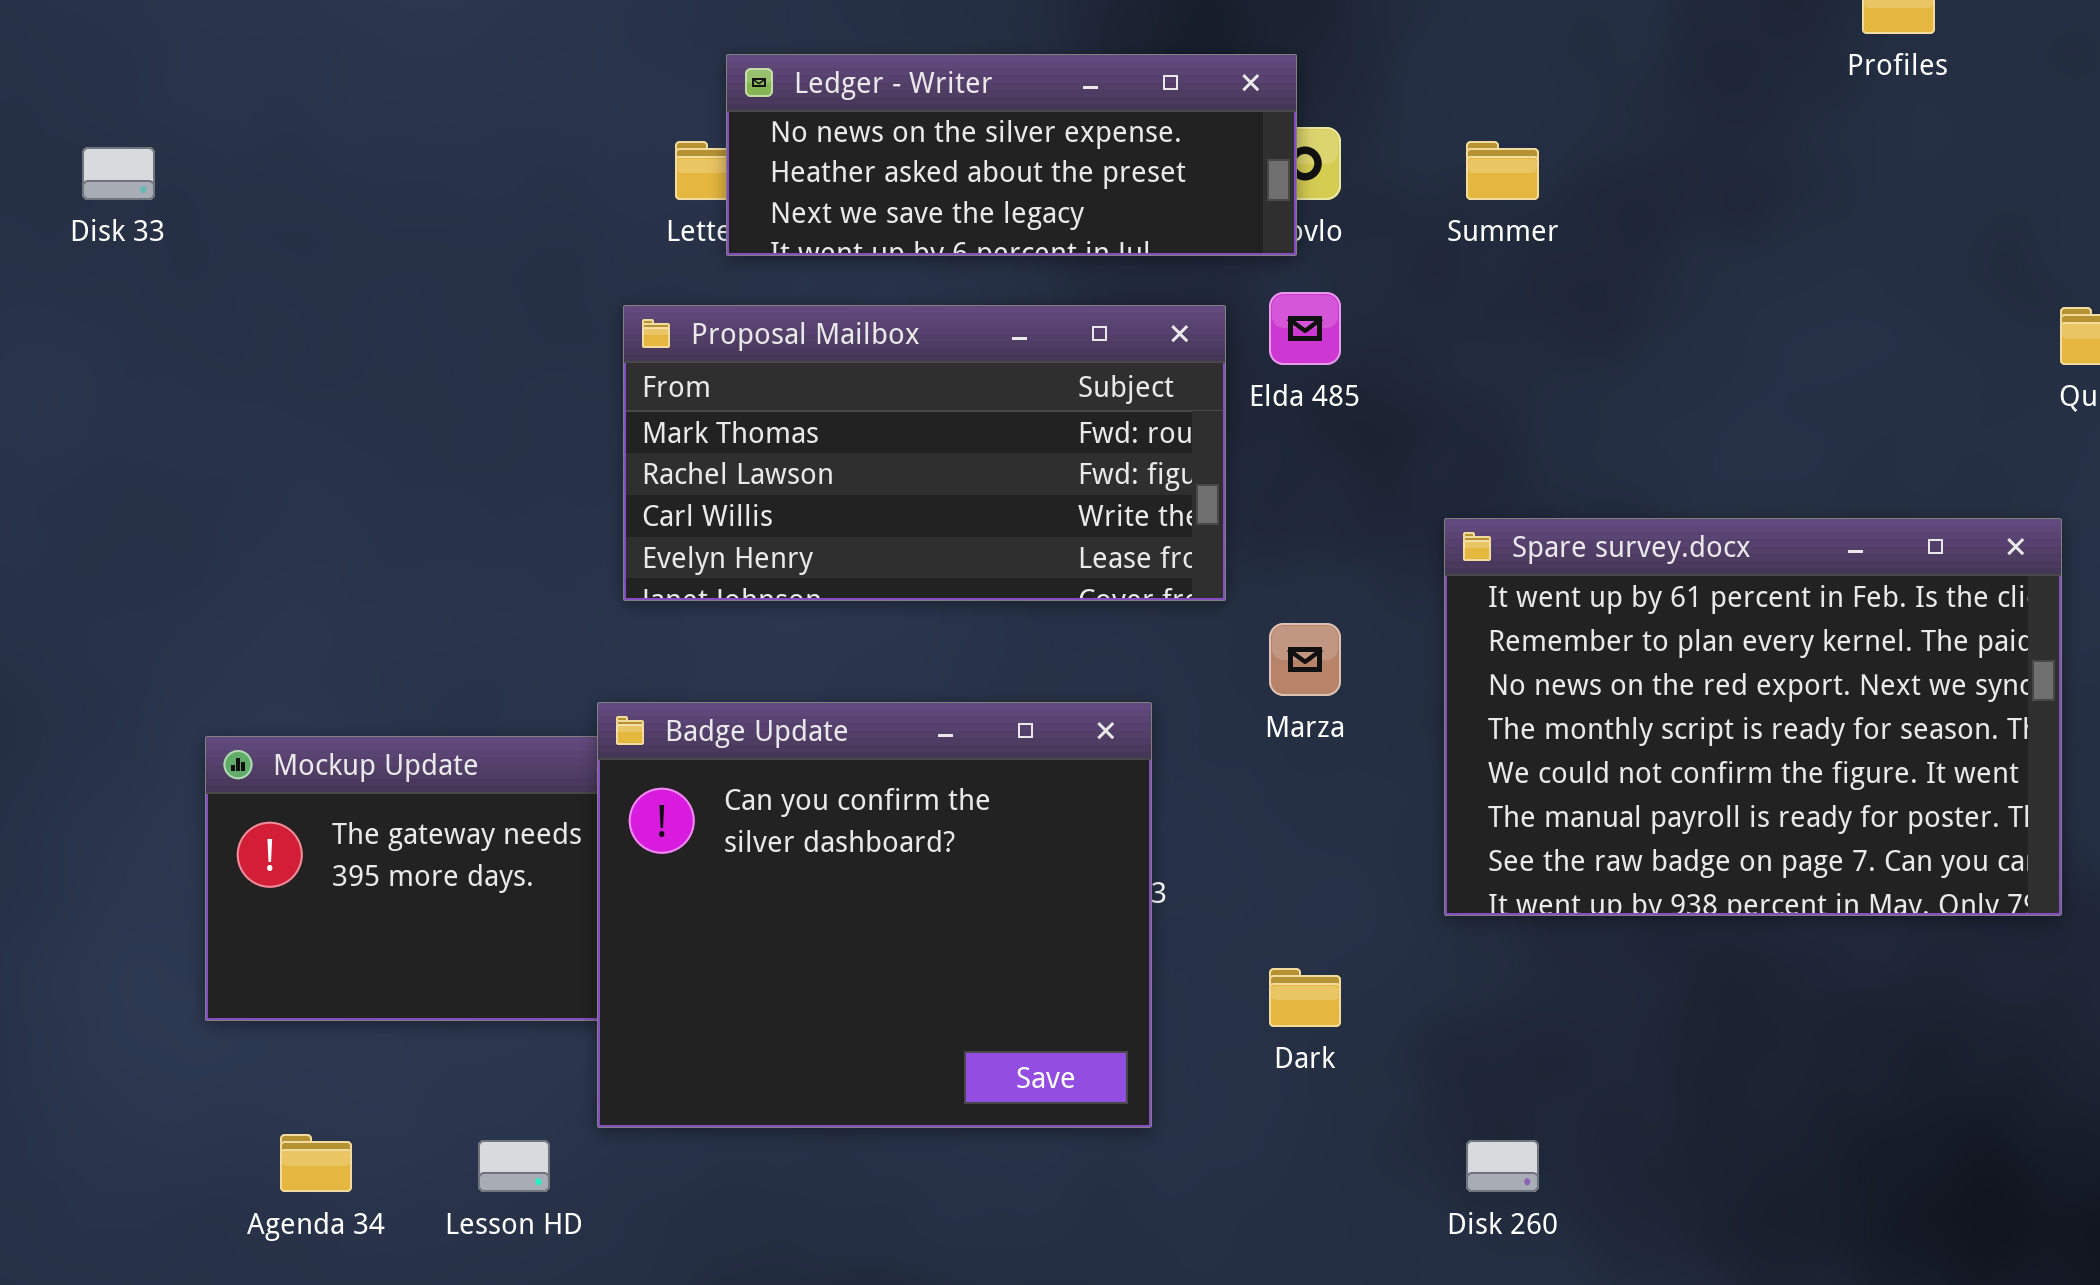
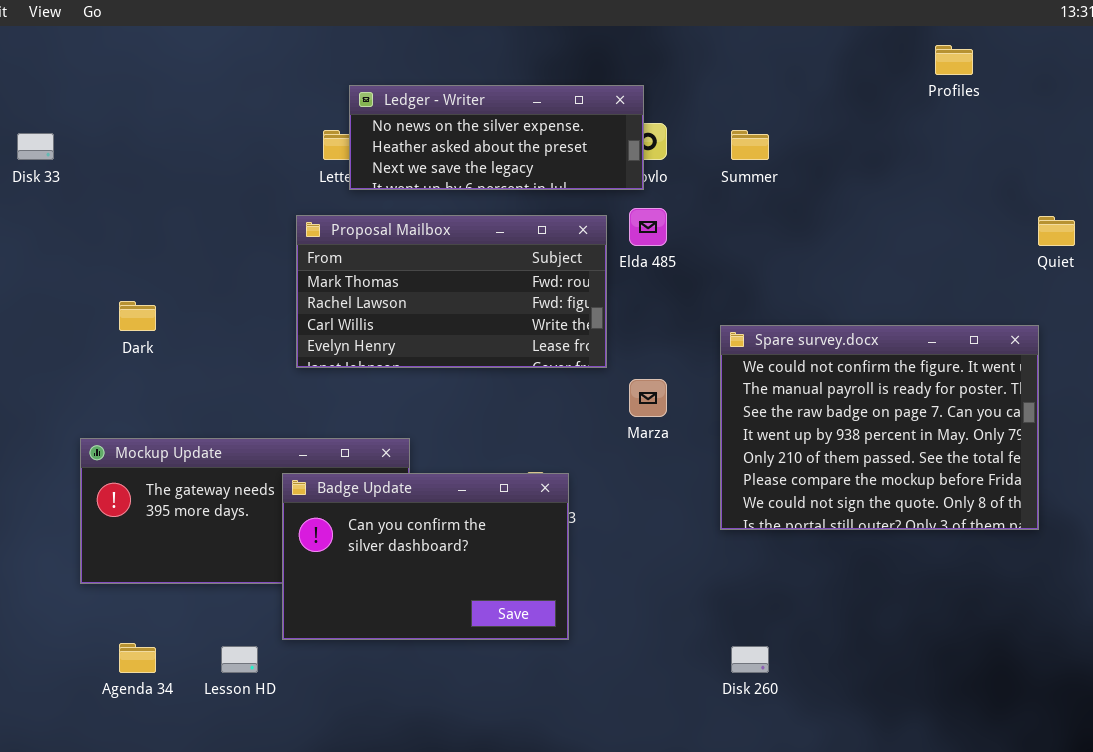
Spare survey.docx: [1444,518,2062,916] -> [720,325,1039,530], scrolled down 4 rows
Badge Update: [597,702,1152,1128] -> [282,473,569,640], resized
Dark: [1269,968,1341,1027] -> [119,301,156,331], moved

